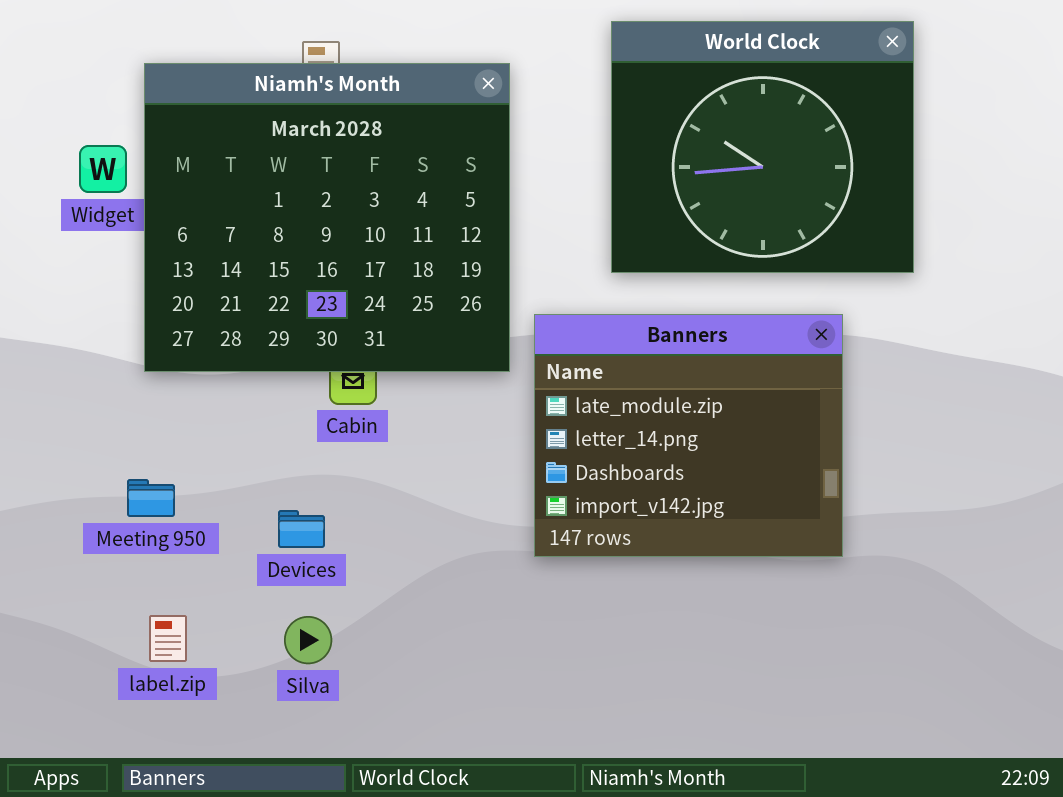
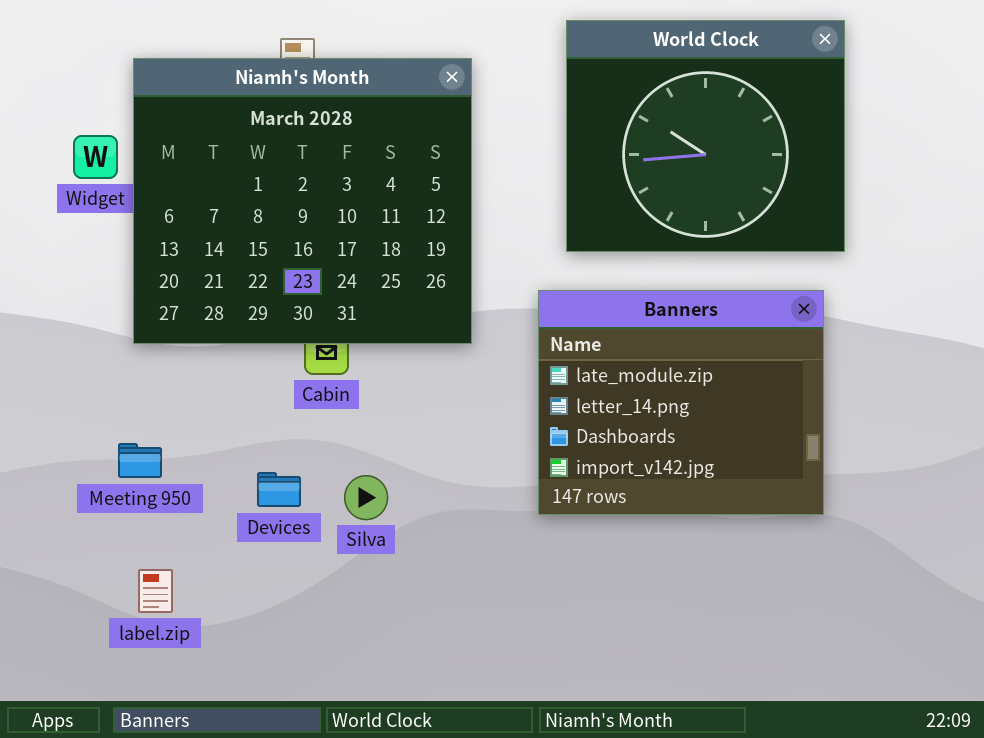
Banners: [534,314,843,557] -> [538,290,824,515], moved
Silva: [284,616,332,664] -> [344,475,388,520], moved

